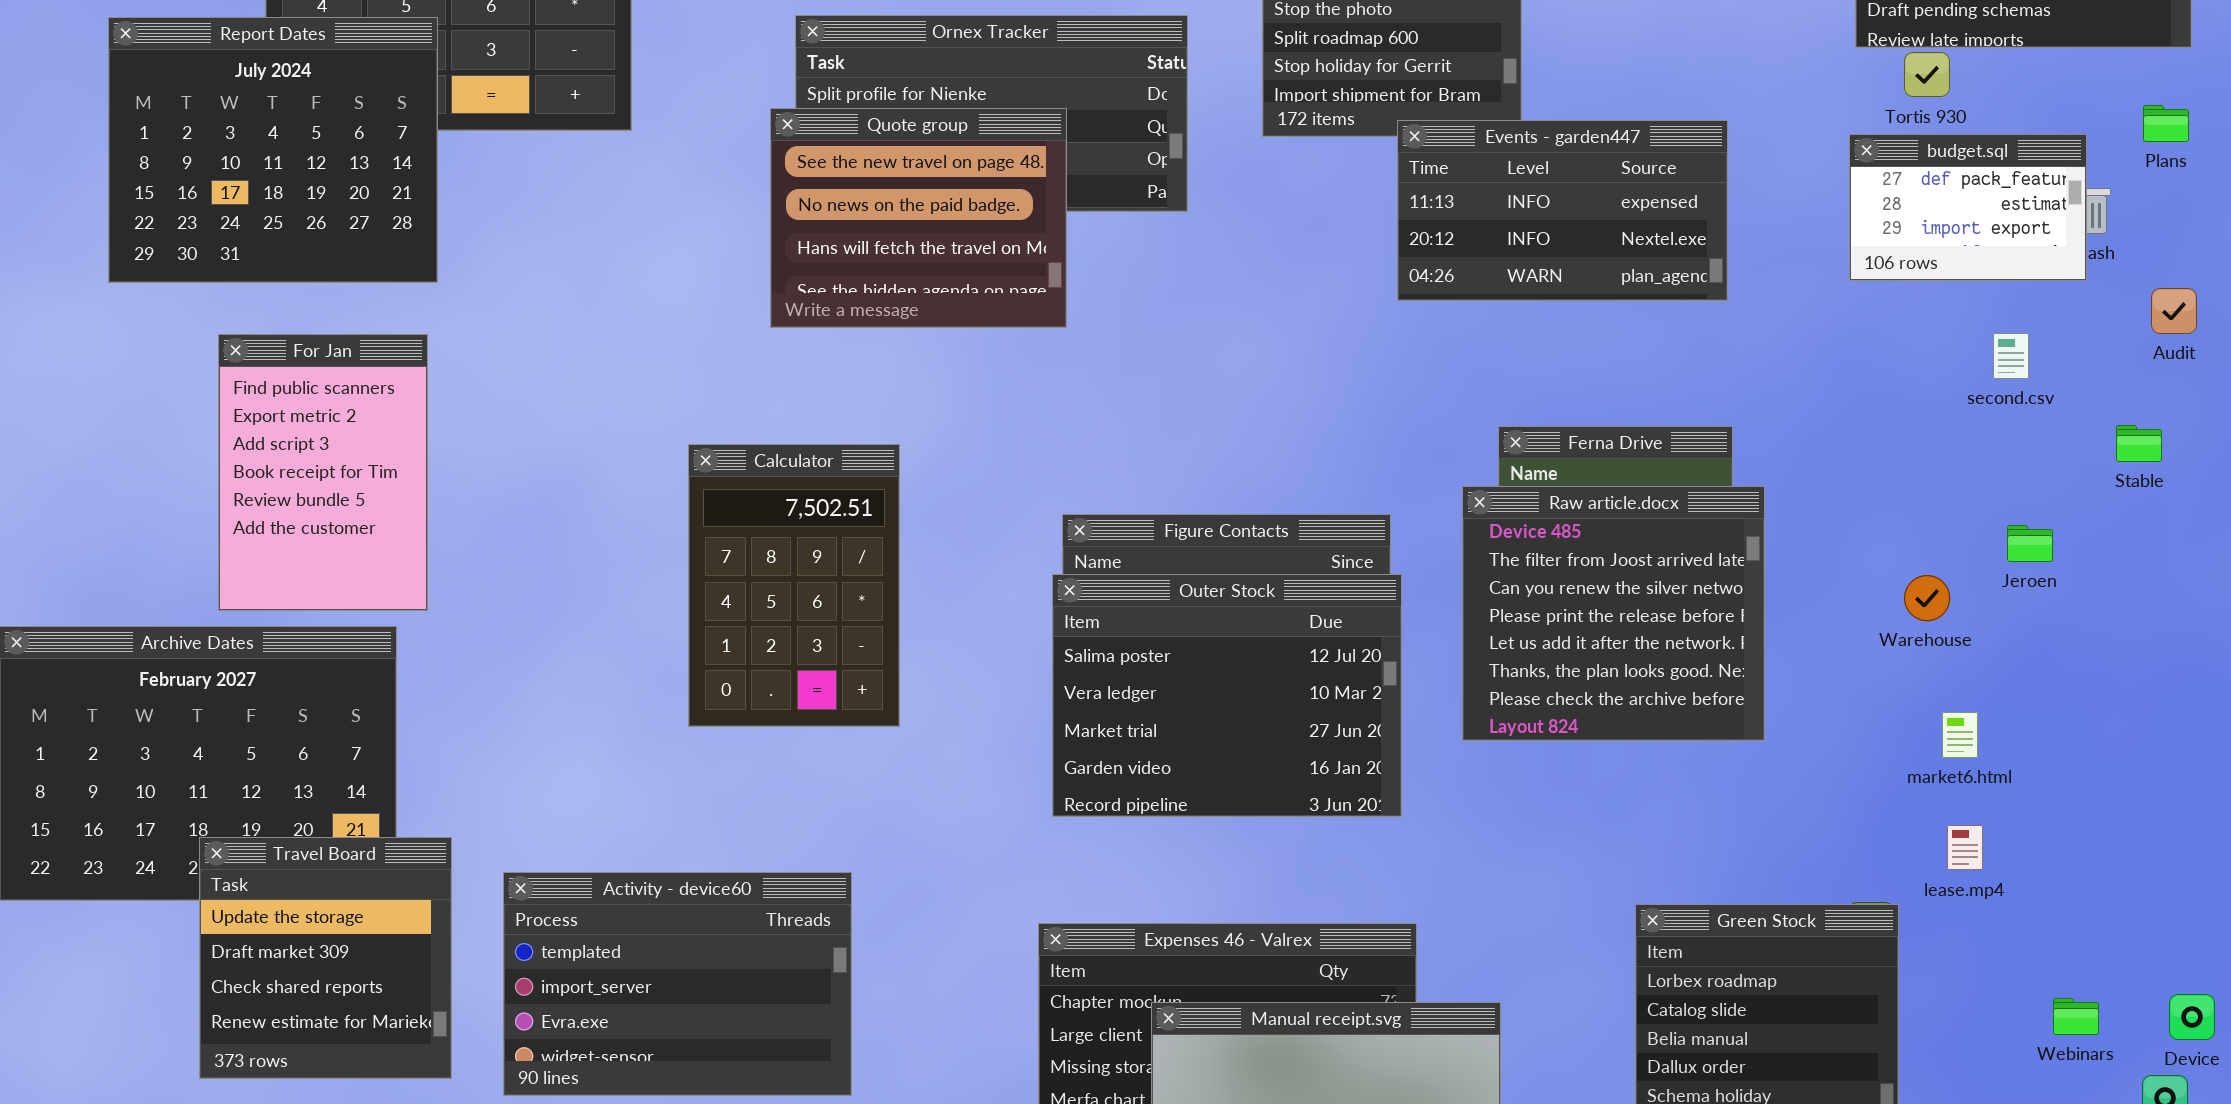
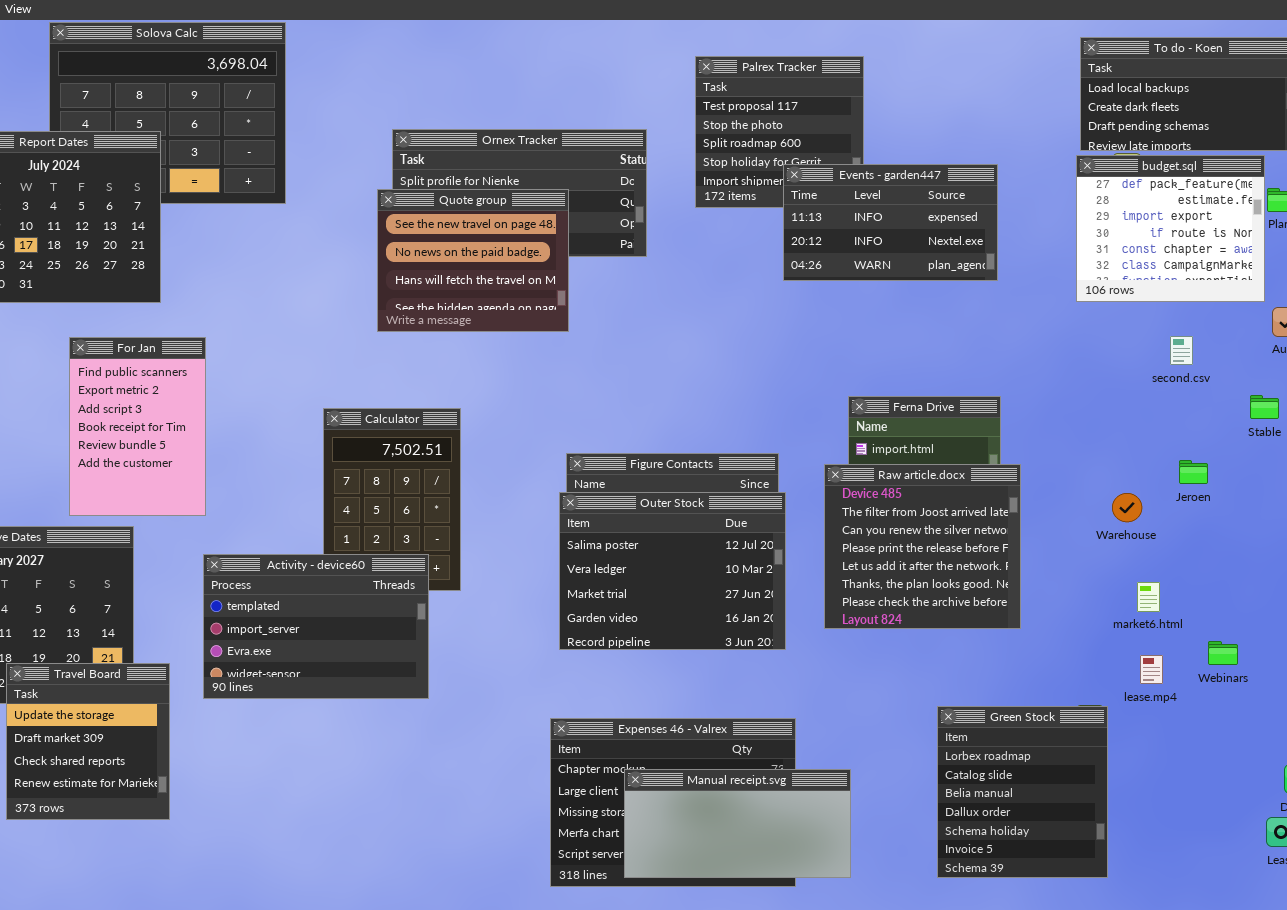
Events - garden447: [1397,120,1728,301] -> [783,164,998,281], moved
budget.sql: [1849,134,2087,281] -> [1076,155,1265,302], resized
For Jan: [218,334,428,611] -> [69,337,206,516], moved
Raw article.docx: [1462,486,1765,741] -> [824,464,1021,629], moved
Activity - device60: [503,872,852,1096] -> [203,554,429,699], moved
Webinars: [2053,998,2099,1035] -> [1208,641,1238,665], moved

